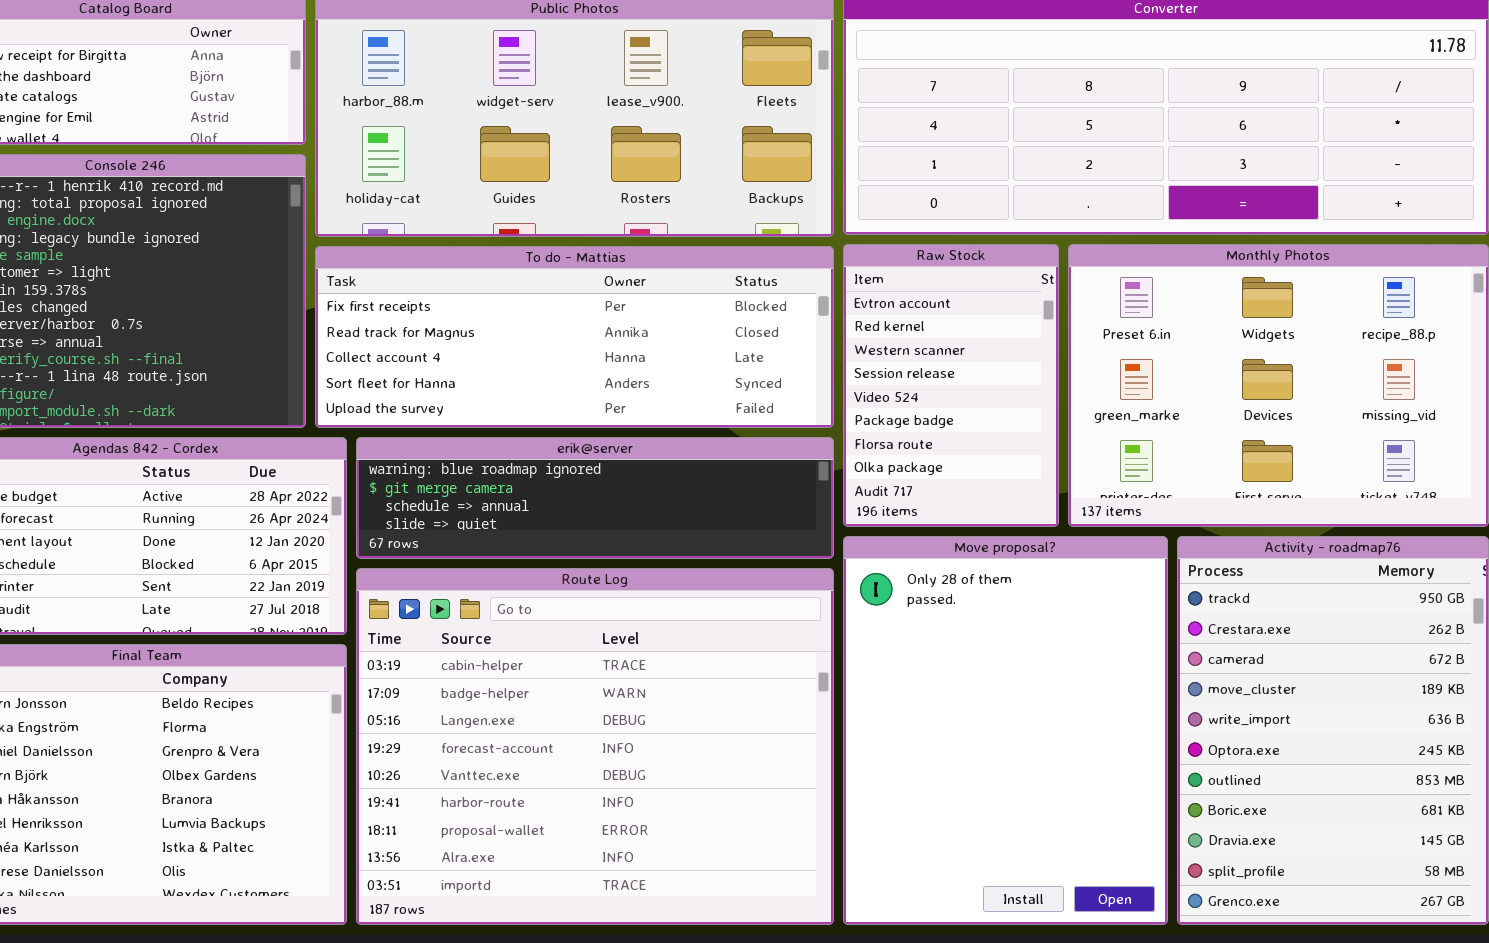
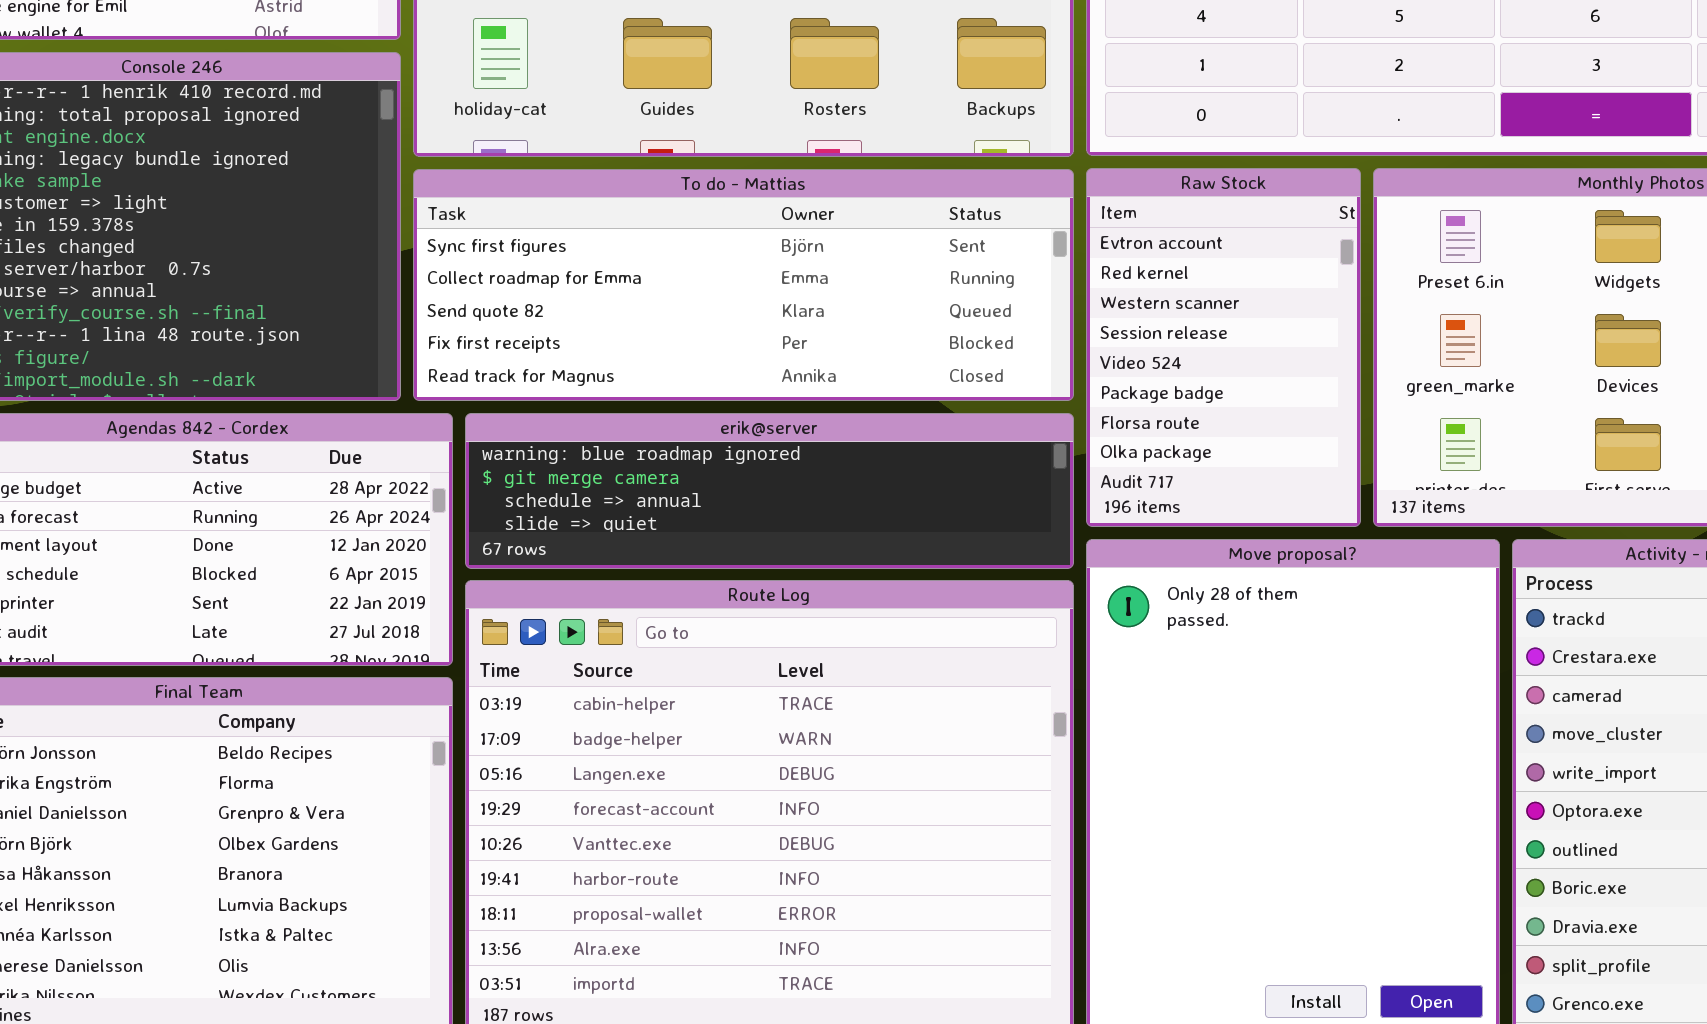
To do - Mattias: [315,246,834,428] -> [413,169,1074,401], scrolled up 3 rows

